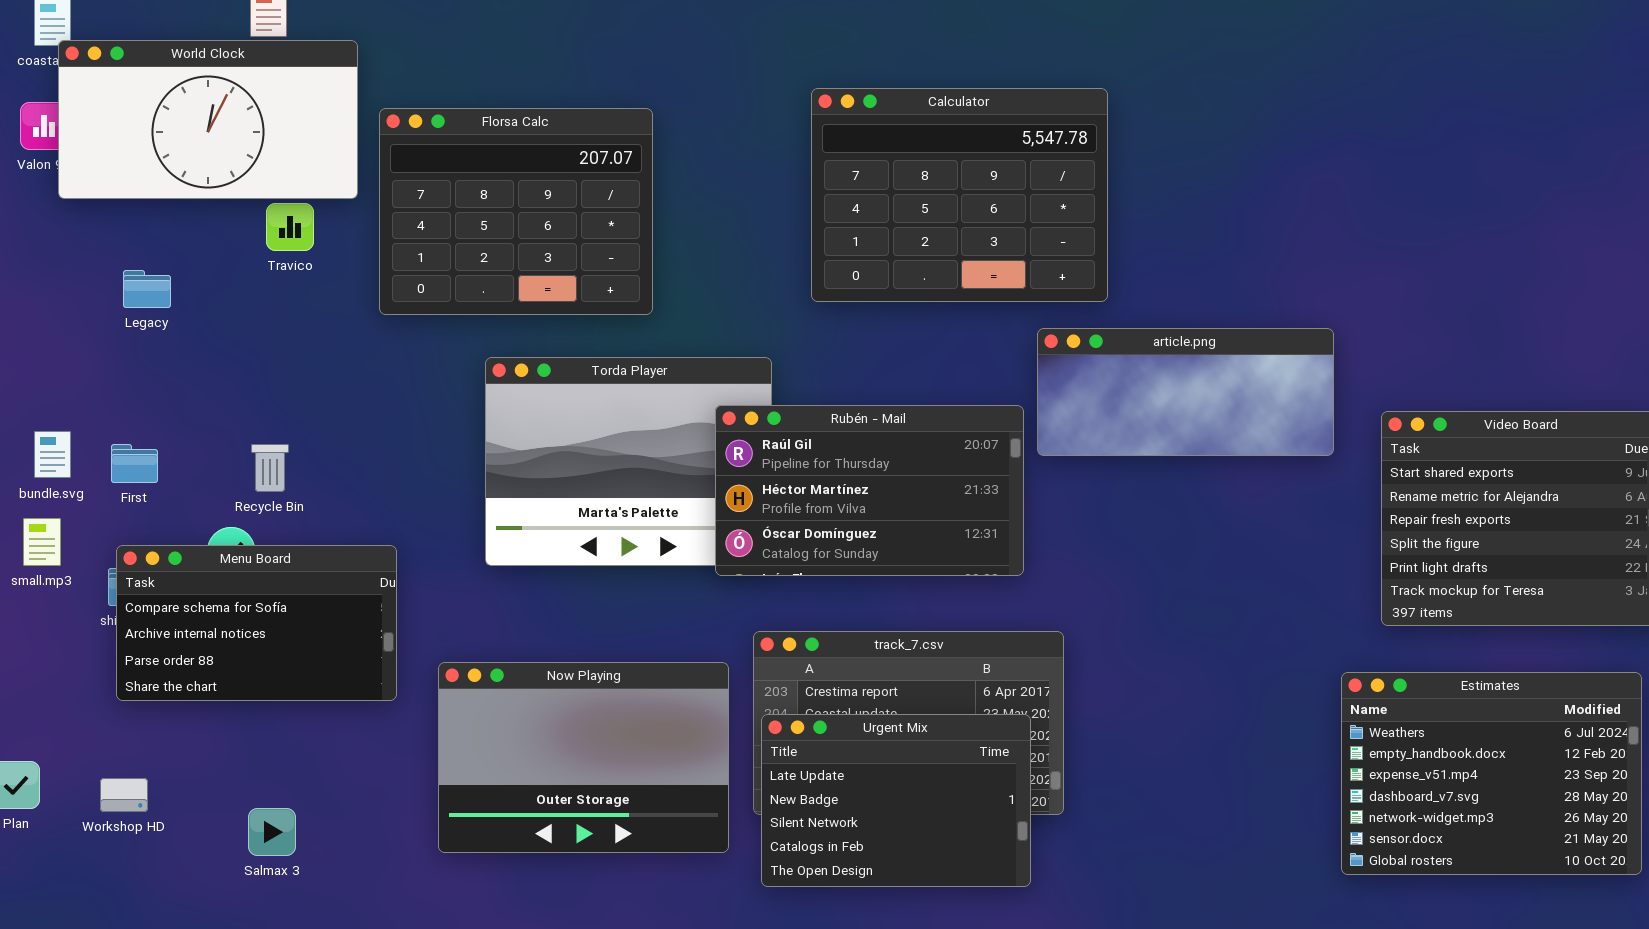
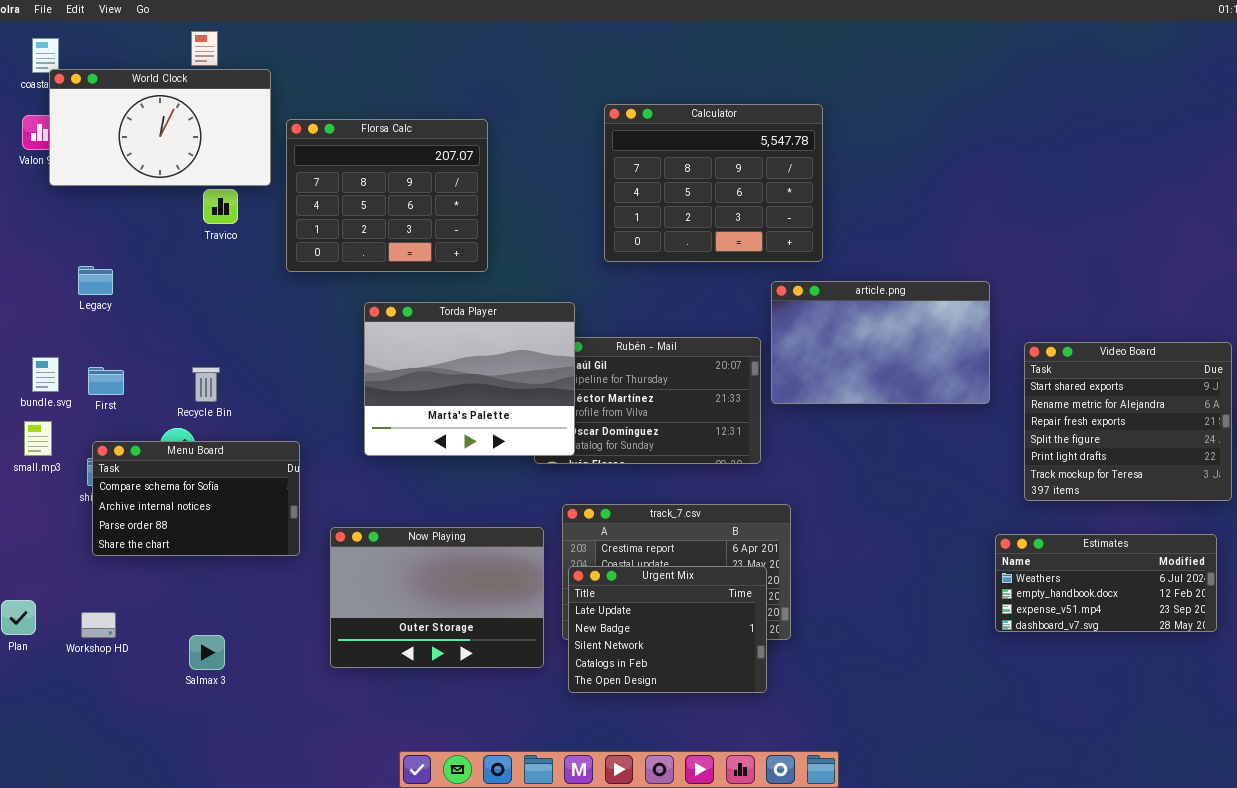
Legacy: [123,270,171,308] -> [78,266,113,295], moved
article.png: [1037,328,1334,456] -> [771,281,990,404], resized
Torda Player: [485,357,772,566] -> [364,302,575,456], raised
Estimates: [1341,672,1642,875] -> [995,534,1217,632], resized

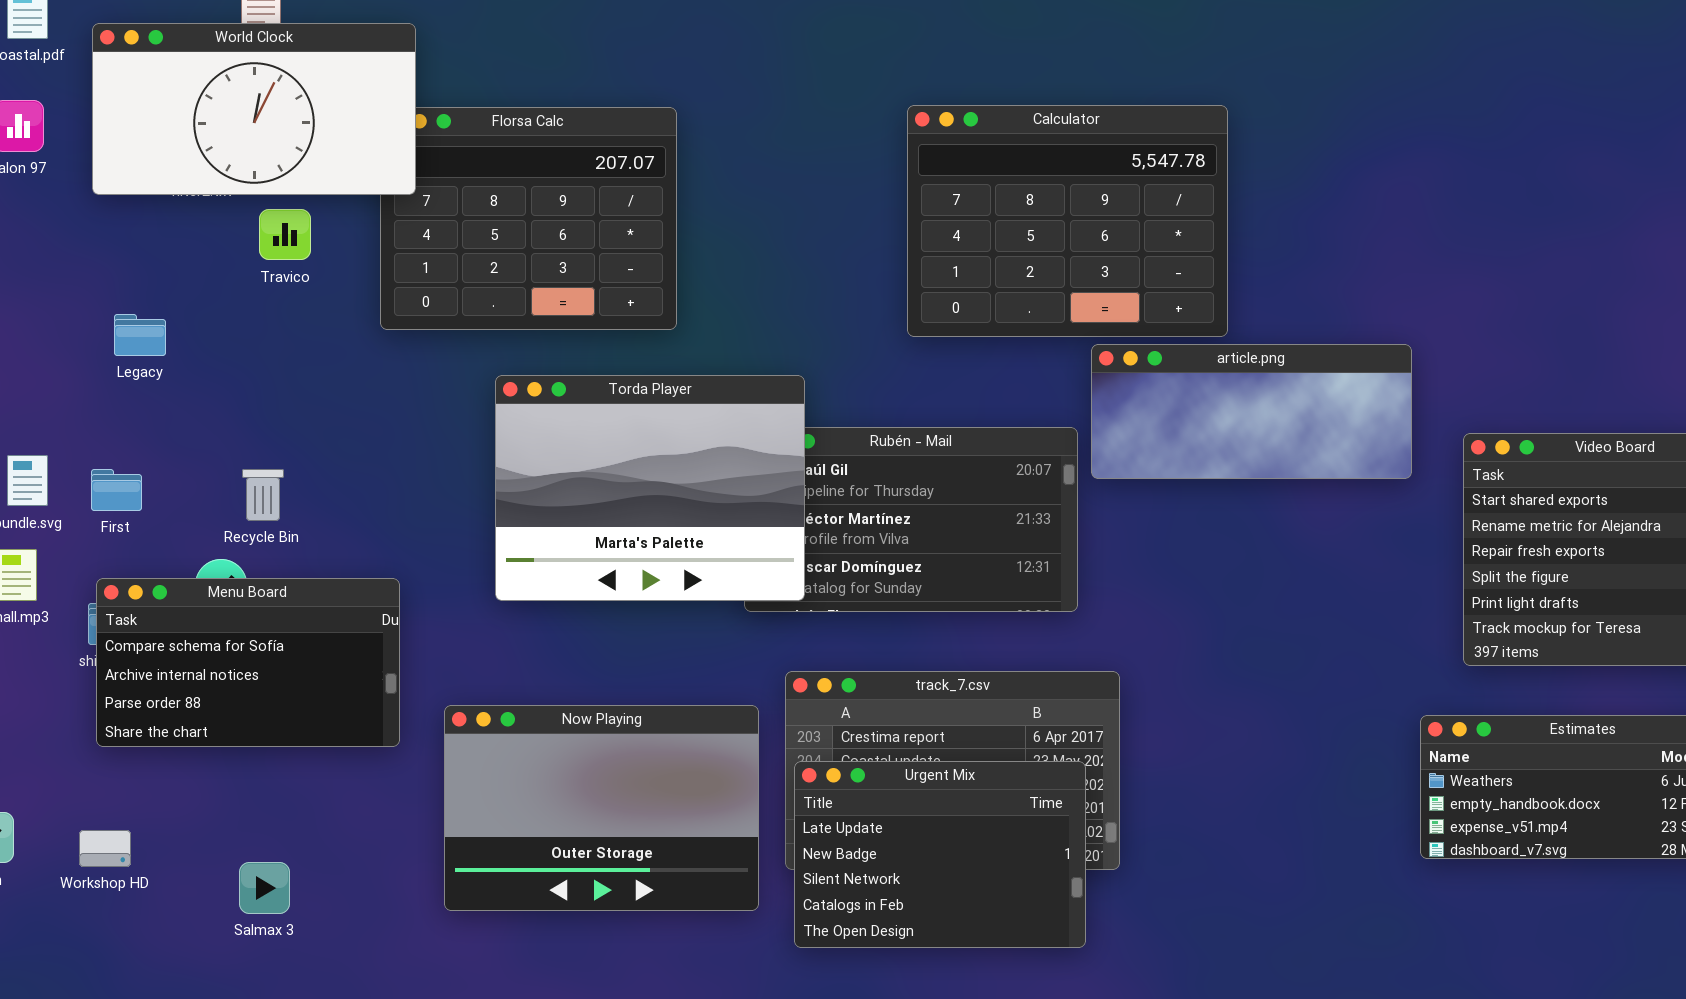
World Clock: [49,69,271,186] -> [92,23,416,195], moved
Calculator: [604,104,823,262] -> [907,105,1228,337], moved
Legacy: [78,266,113,295] -> [114,314,166,356], moved
article.png: [771,281,990,404] -> [1091,344,1412,479], resized

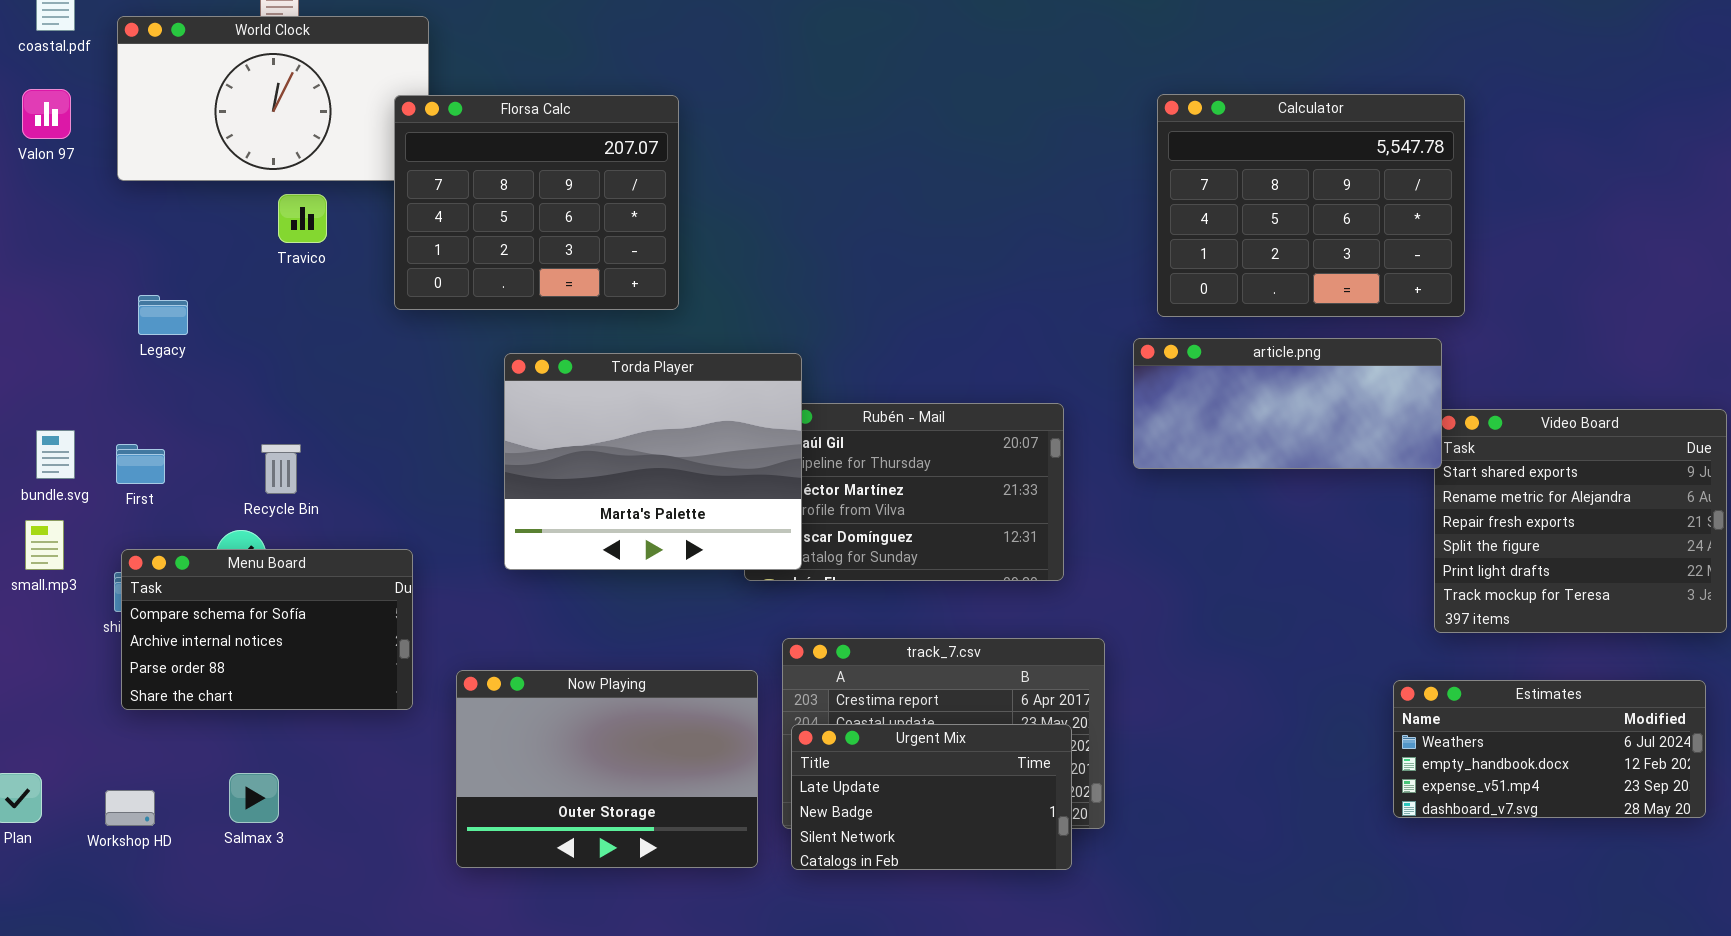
Calculator: [907,105,1228,337] -> [1157,94,1465,317], moved
Florsa Calc: [380,107,677,330] -> [394,95,679,310], raised
article.png: [1091,344,1412,479] -> [1133,338,1442,469], moved
Urgent Mix: [794,761,1086,948] -> [791,724,1072,870], resized
Salmax 3: [239,862,290,914] -> [229,773,279,823], moved

